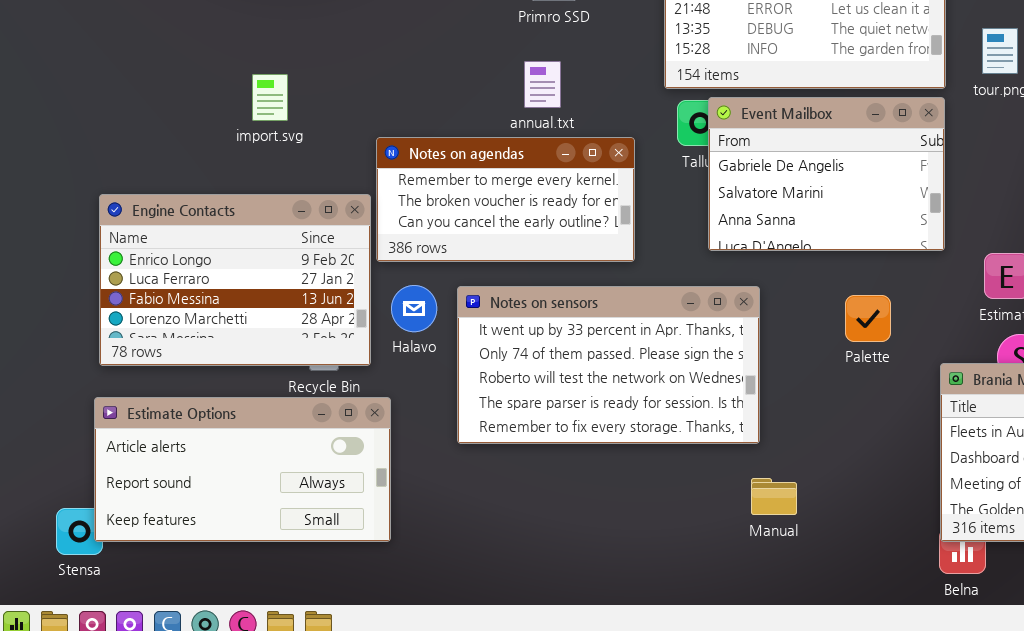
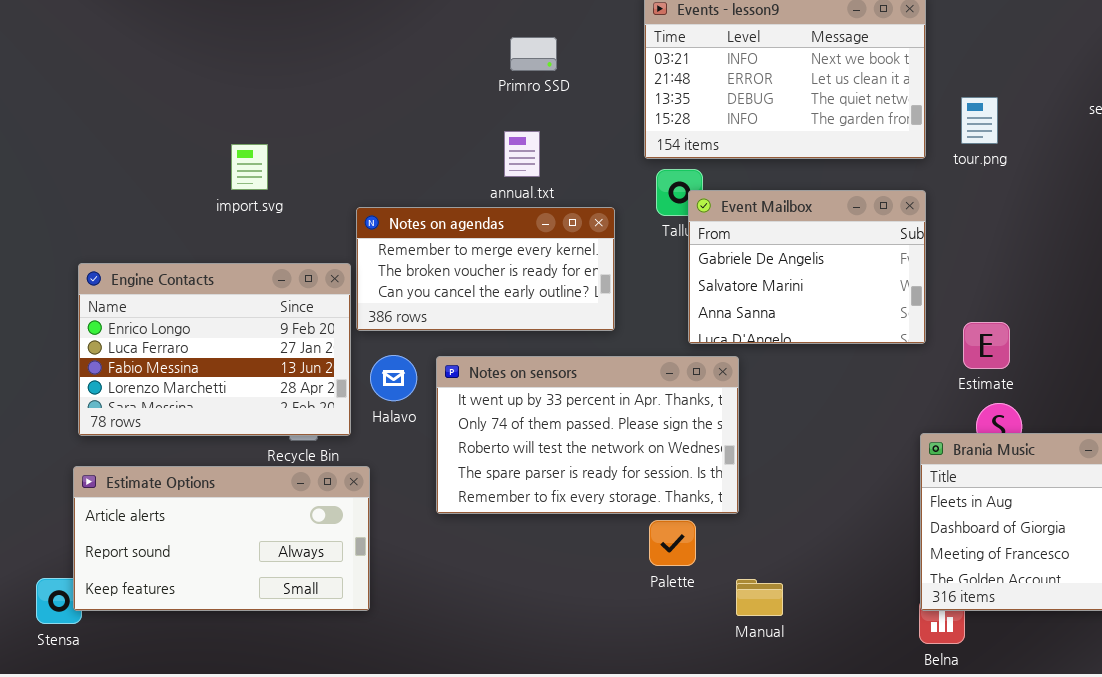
Event Mailbox: [708,97,945,251] -> [688,190,926,344], moved
Palette: [845,295,891,342] -> [649,520,696,566], moved
Manual: [751,478,797,515] -> [736,579,783,616], moved

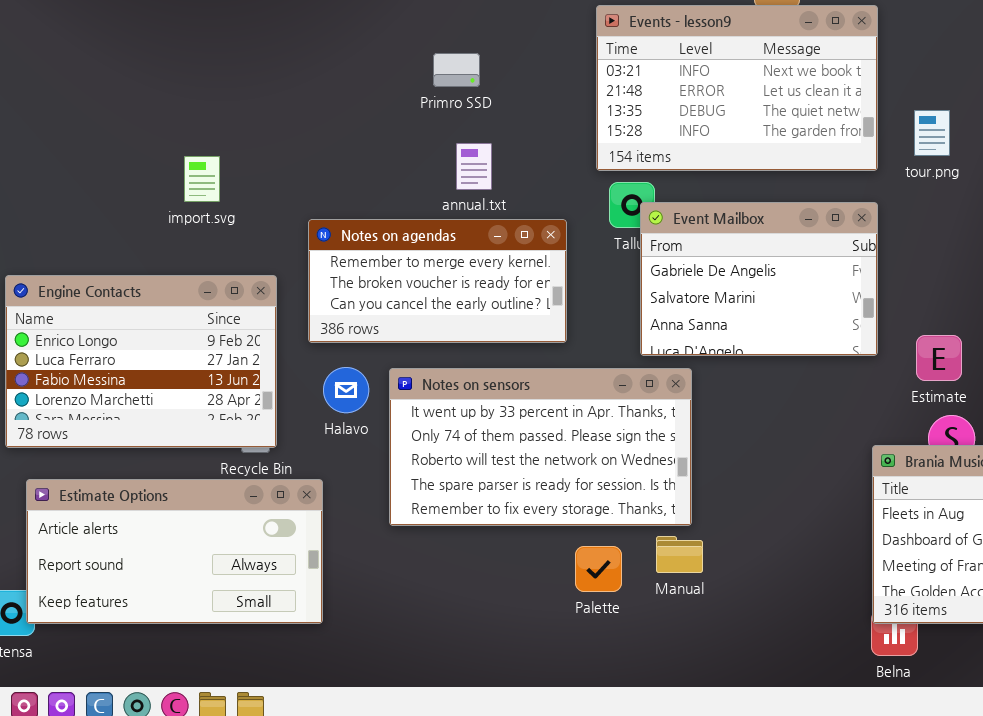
Primro SSD: [510,37,557,71] -> [433,53,480,87], moved
Engine Contacts: [78,263,351,436] -> [5,275,277,448], moved
Palette: [649,520,696,566] -> [575,546,622,592], moved
Manual: [736,579,783,616] -> [656,536,703,573], moved

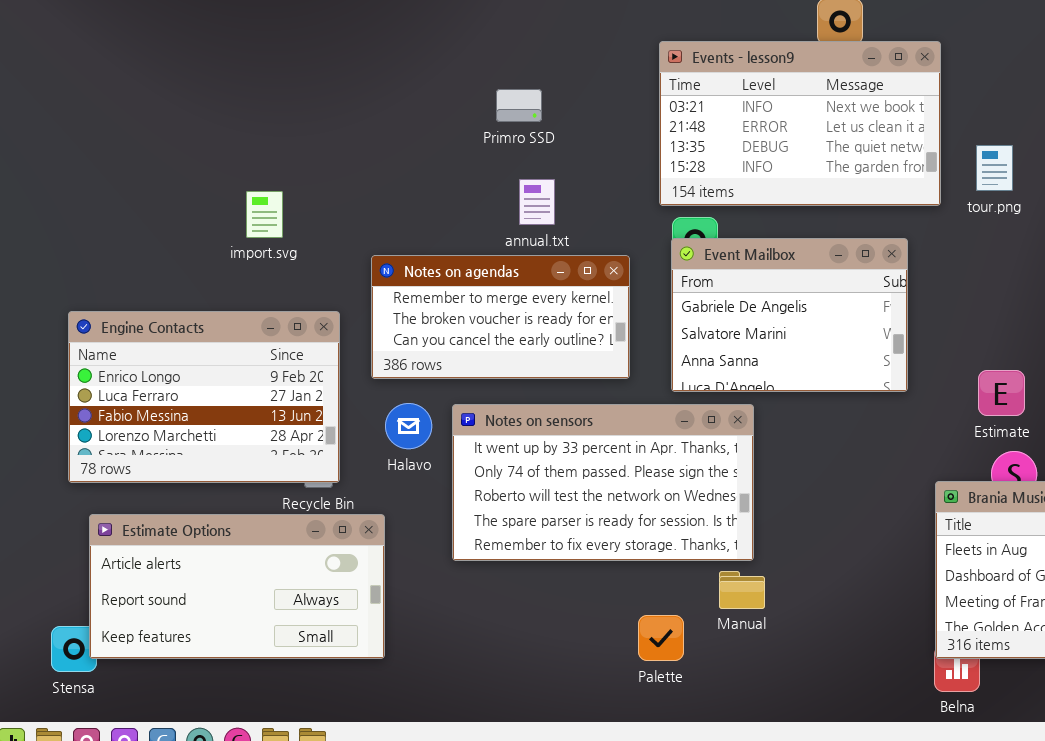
Event Mailbox: [640,202,878,356] -> [671,238,908,392], moved
Palette: [575,546,622,592] -> [638,615,684,661], moved

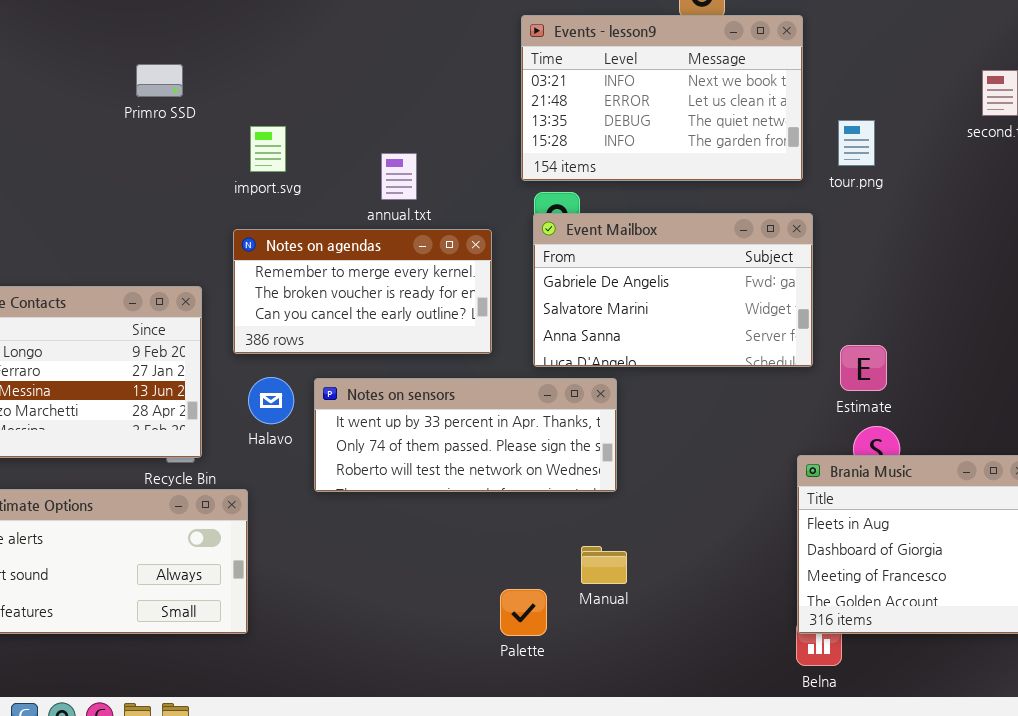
Primro SSD: [496,89,542,122] -> [136,64,183,97], moved
import.svg: [246,191,283,238] -> [250,126,286,172], moved
Event Mailbox: [671,238,908,392] -> [533,213,813,367], resized
Notes on sensors: [452,404,754,561] -> [314,378,617,492], resized

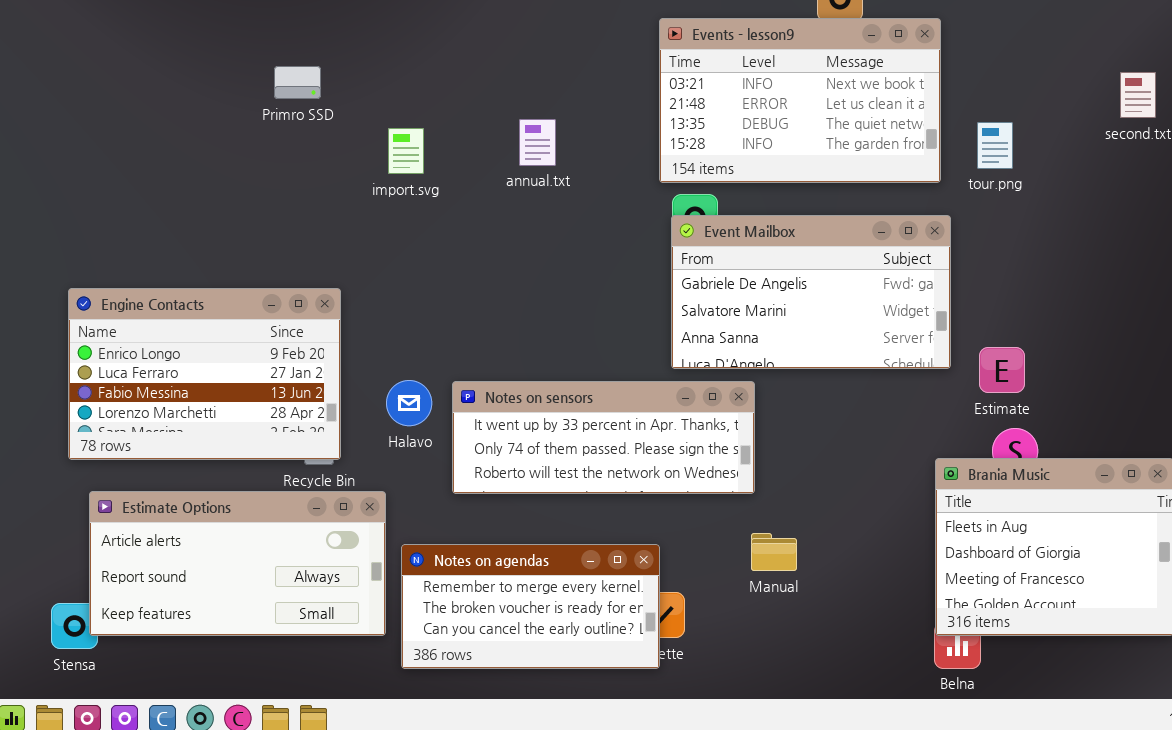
annual.txt: [381,153,417,200] -> [519,119,556,166], moved
Notes on agendas: [233,229,492,354] -> [401,544,660,669], moved
Manual: [581,546,627,584] -> [751,533,797,571], moved

